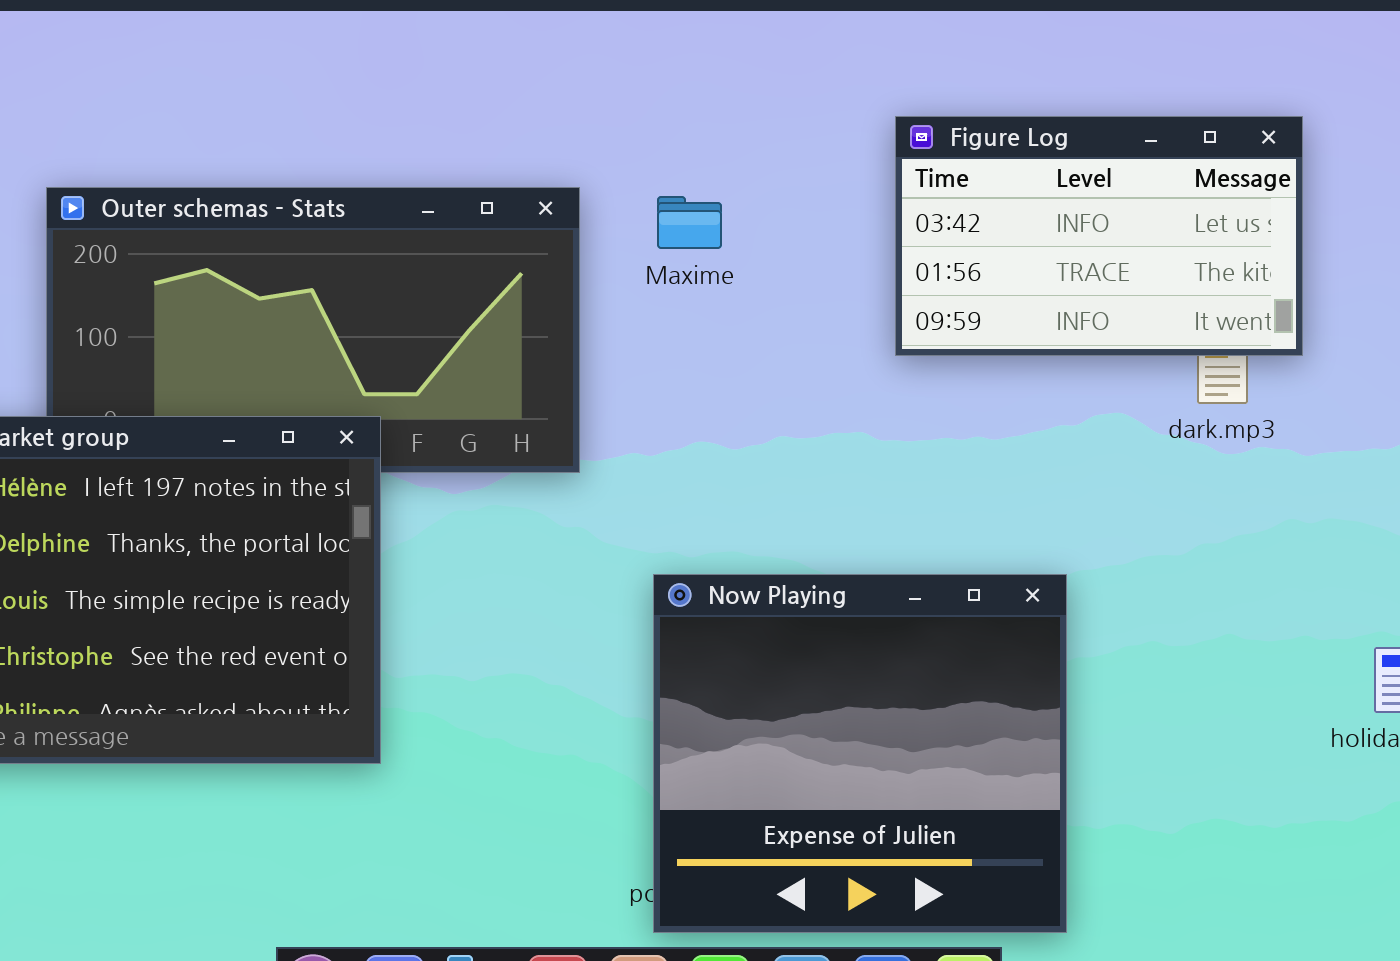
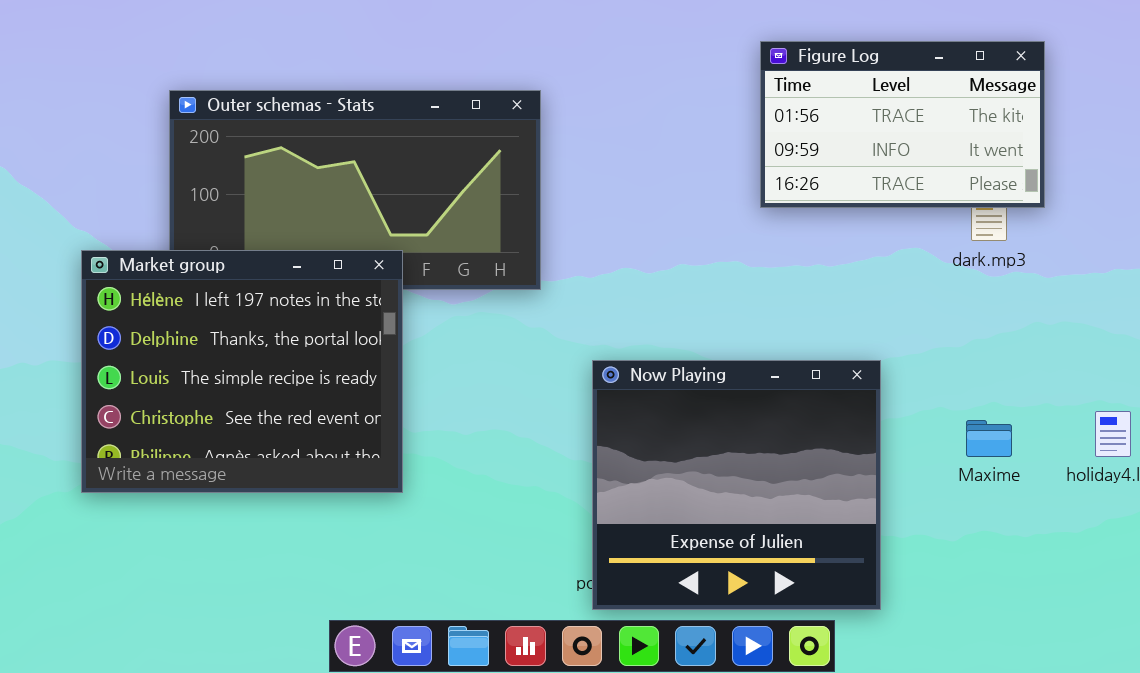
Figure Log: [895,116,1303,356] -> [760,41,1045,208], scrolled down 1 row
Maxime: [657,196,722,249] -> [966,420,1012,457], moved

